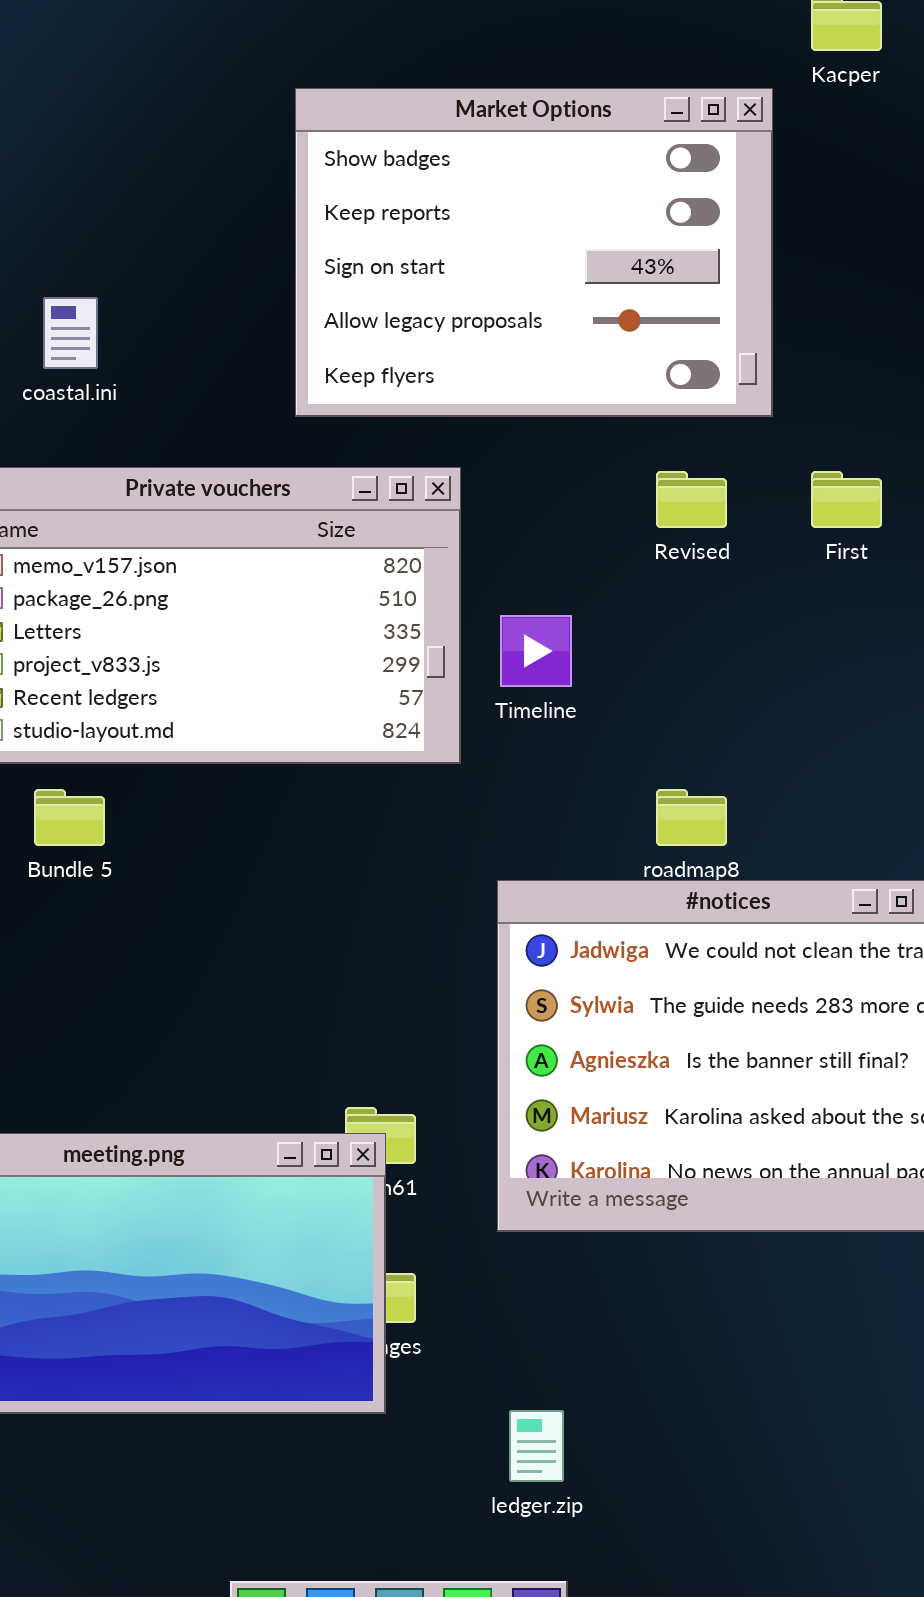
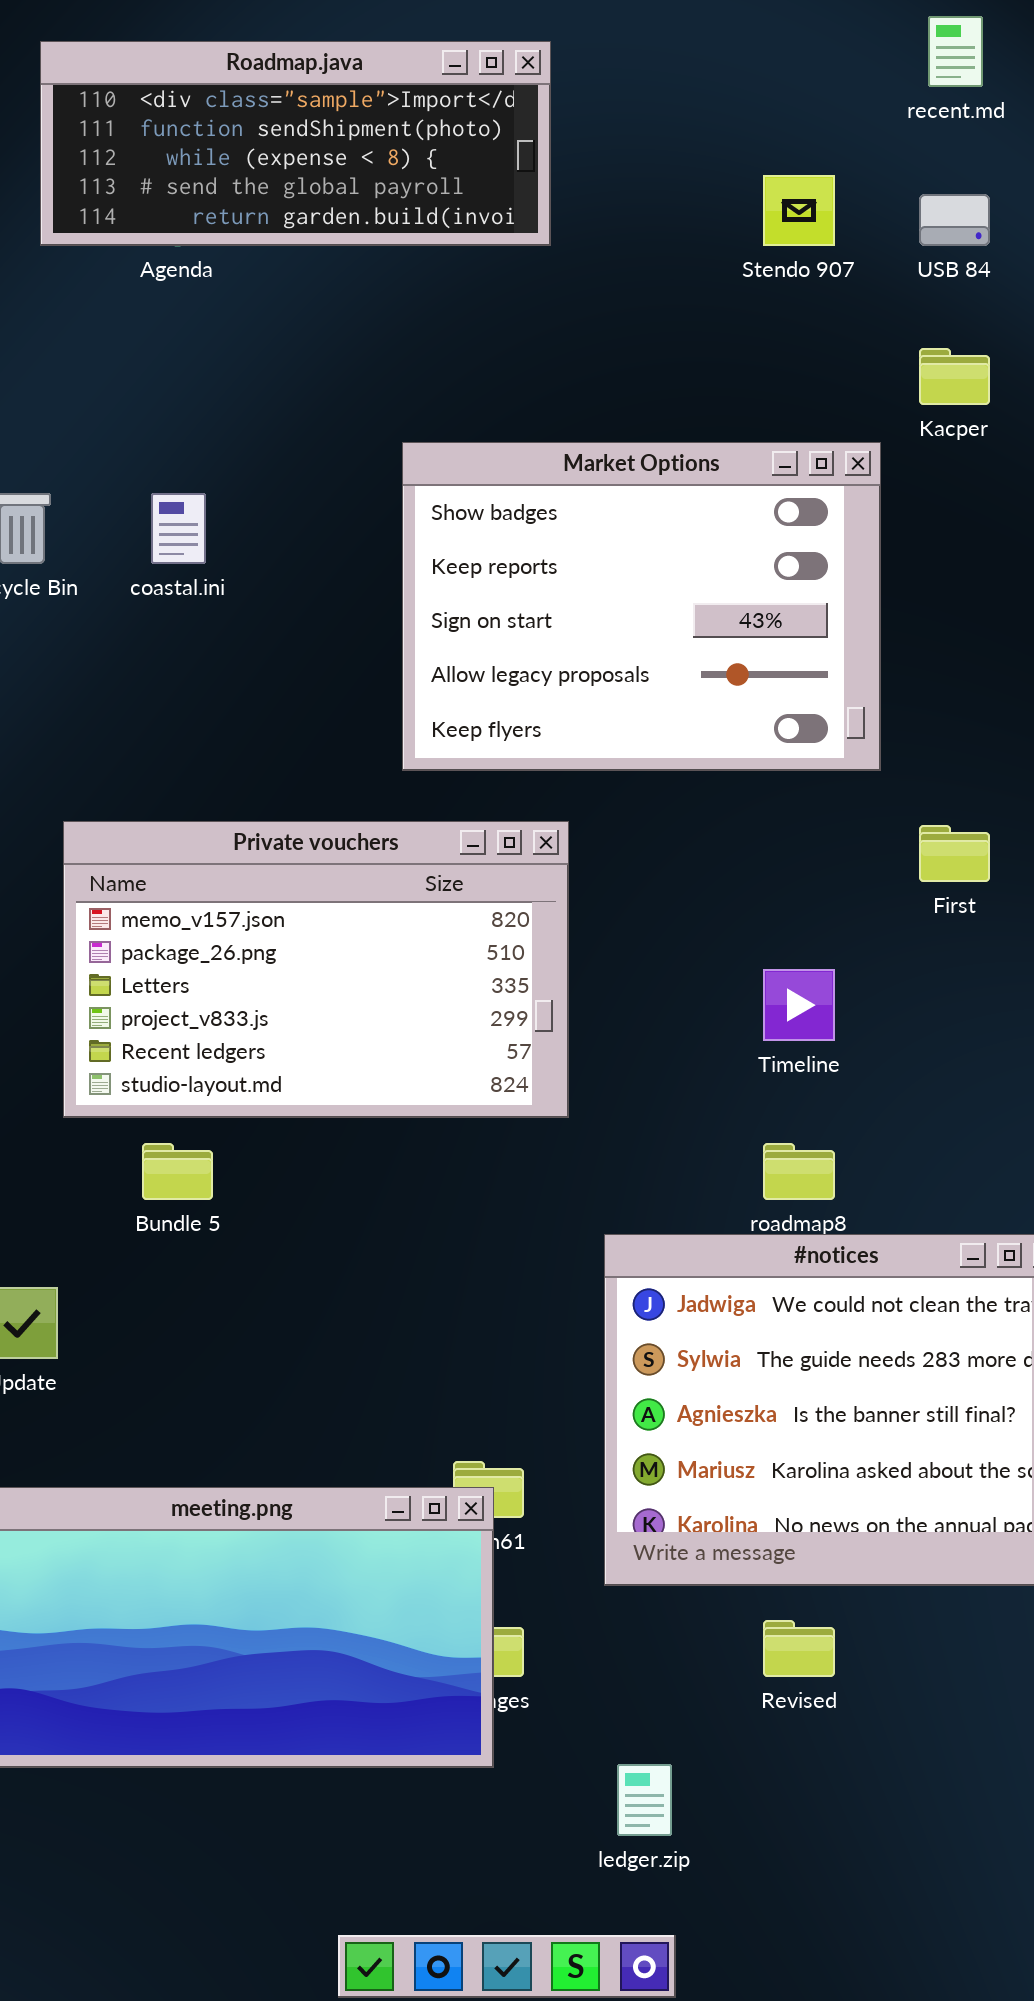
coastal.ini: [43,297,98,369] -> [151,493,206,564], moved
Revised: [656,471,727,528] -> [763,1620,835,1677], moved
Timeline: [500,615,572,687] -> [763,969,835,1041], moved

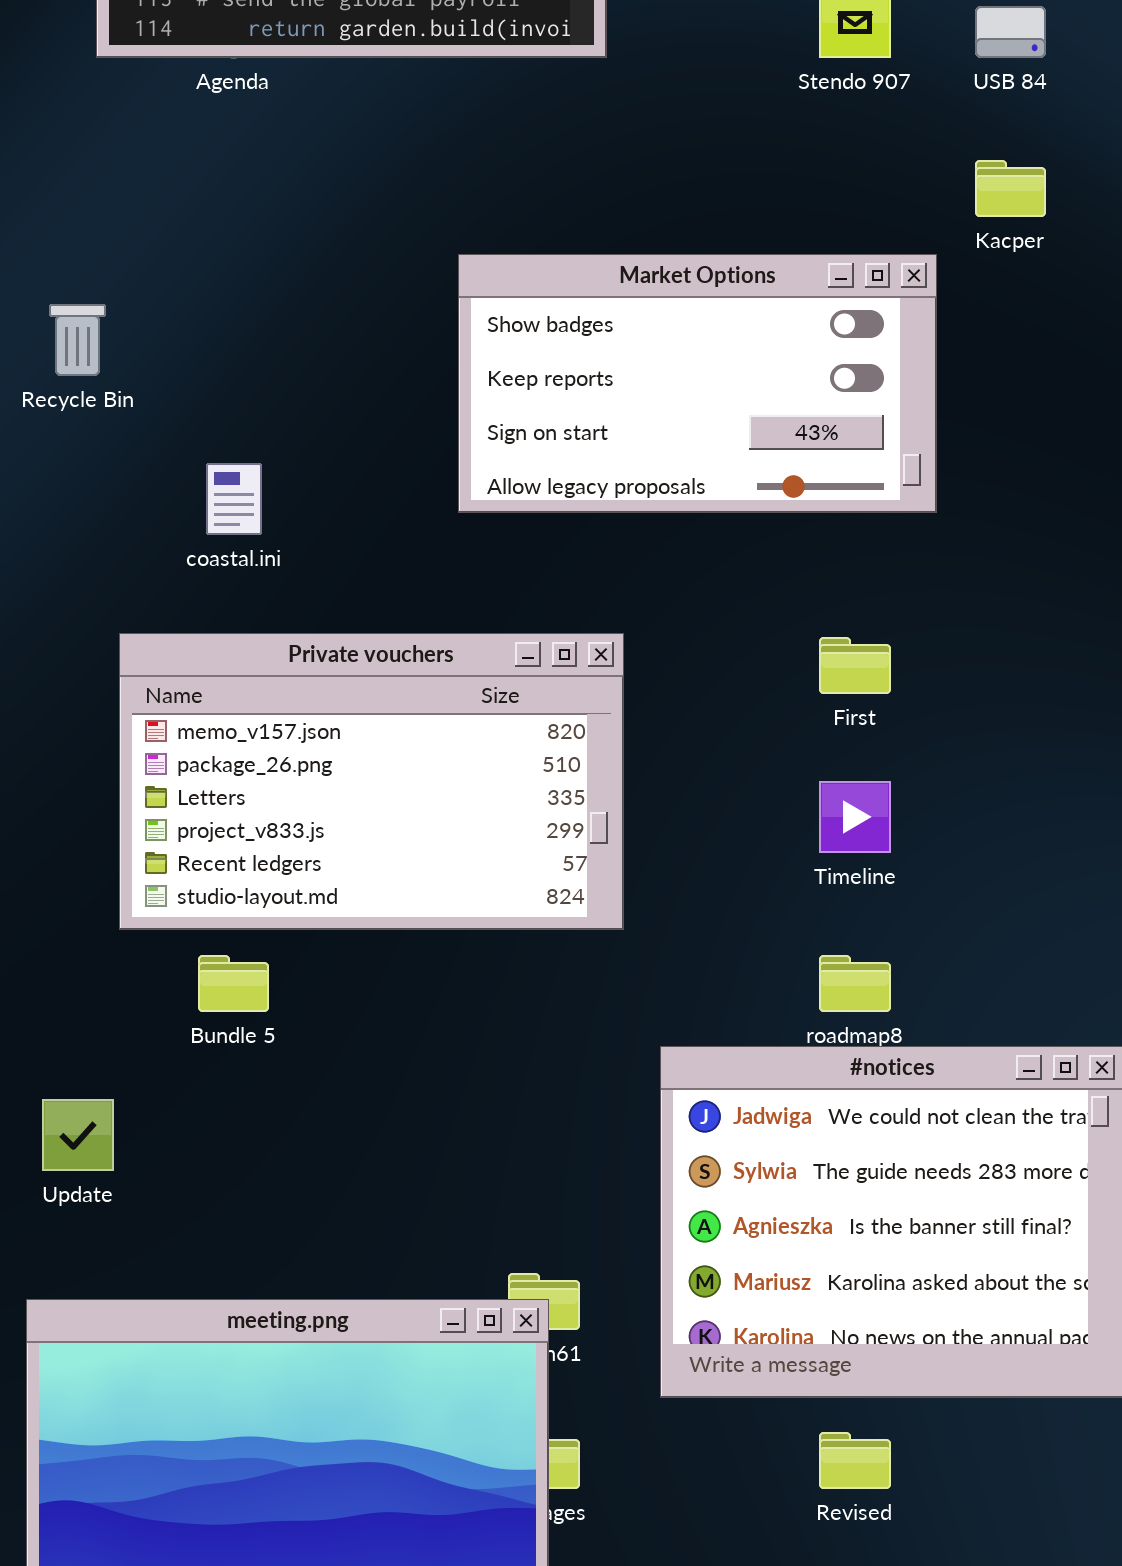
Market Options: [402,442,881,771] -> [458,254,937,513], resized
coastal.ini: [151,493,206,564] -> [206,463,262,535], moved
First: [919,825,990,882] -> [819,637,891,694], moved

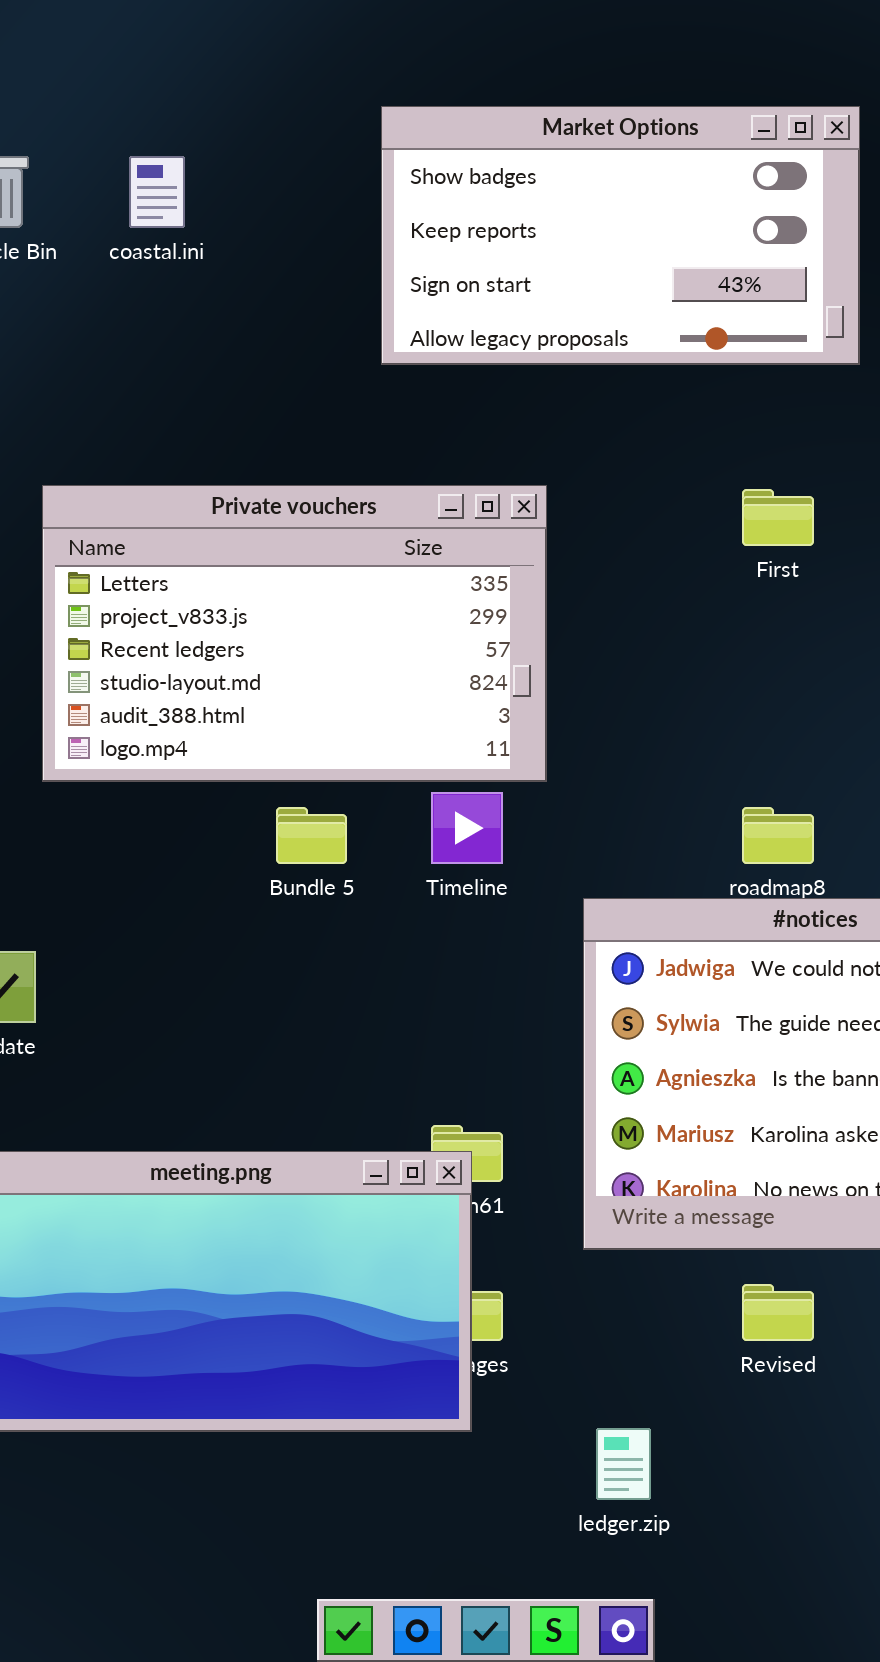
coastal.ini: [206,463,262,535] -> [129,156,185,228], moved
Private vouchers: [119,633,624,930] -> [42,485,547,782], scrolled down 2 rows
Timeline: [819,781,891,853] -> [431,792,503,864], moved
Bundle 5: [198,955,269,1012] -> [276,807,347,864], moved

